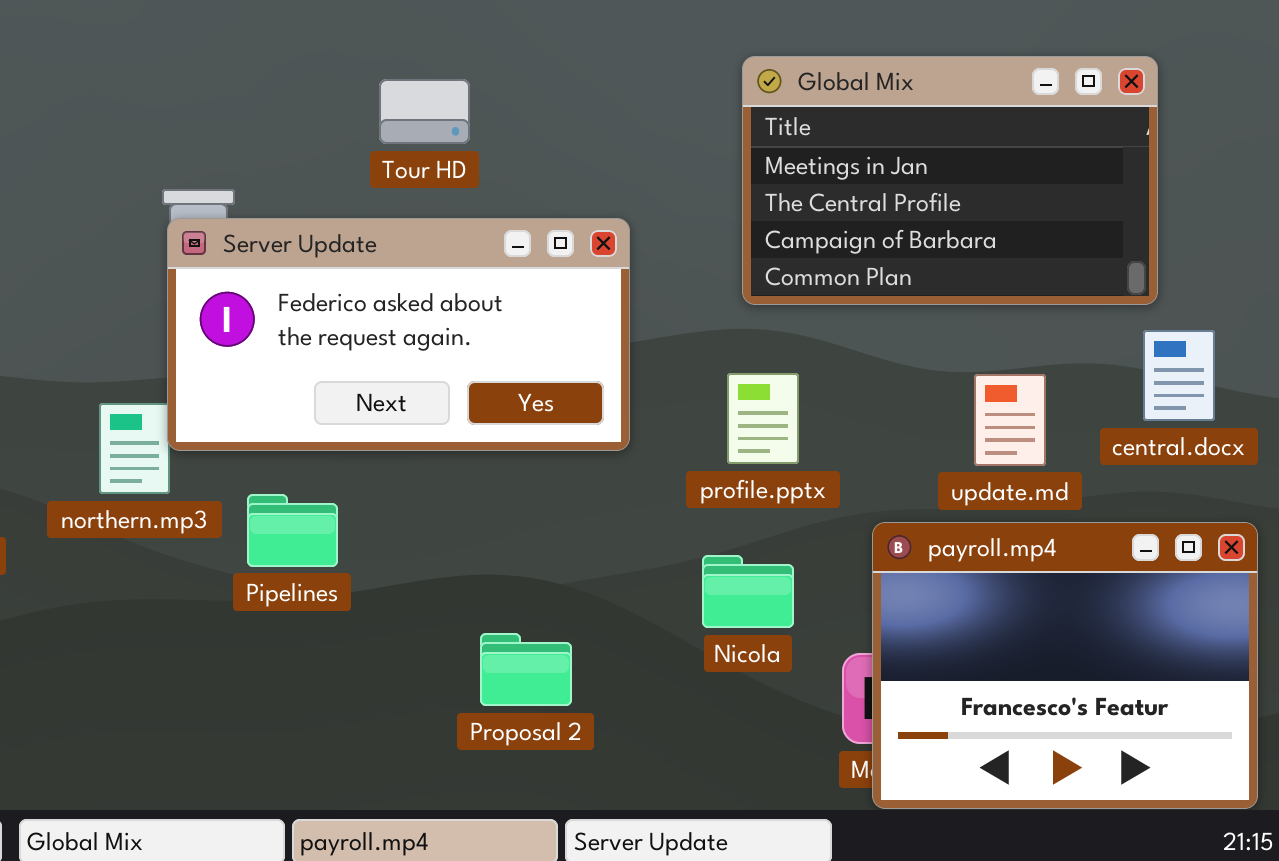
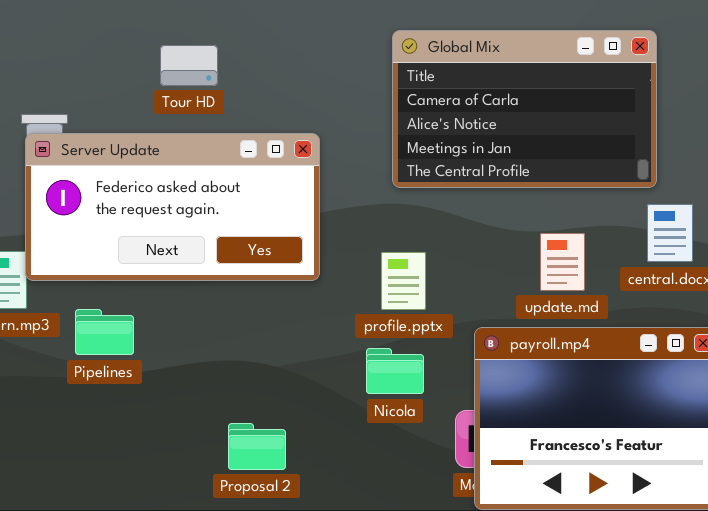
Global Mix: [742,56,1158,305] -> [392,30,657,188], scrolled up 2 rows
profile.pptx: [727,373,799,464] -> [381,252,426,310], moved
Proposal 2: [480,633,572,706] -> [228,423,286,470], moved

